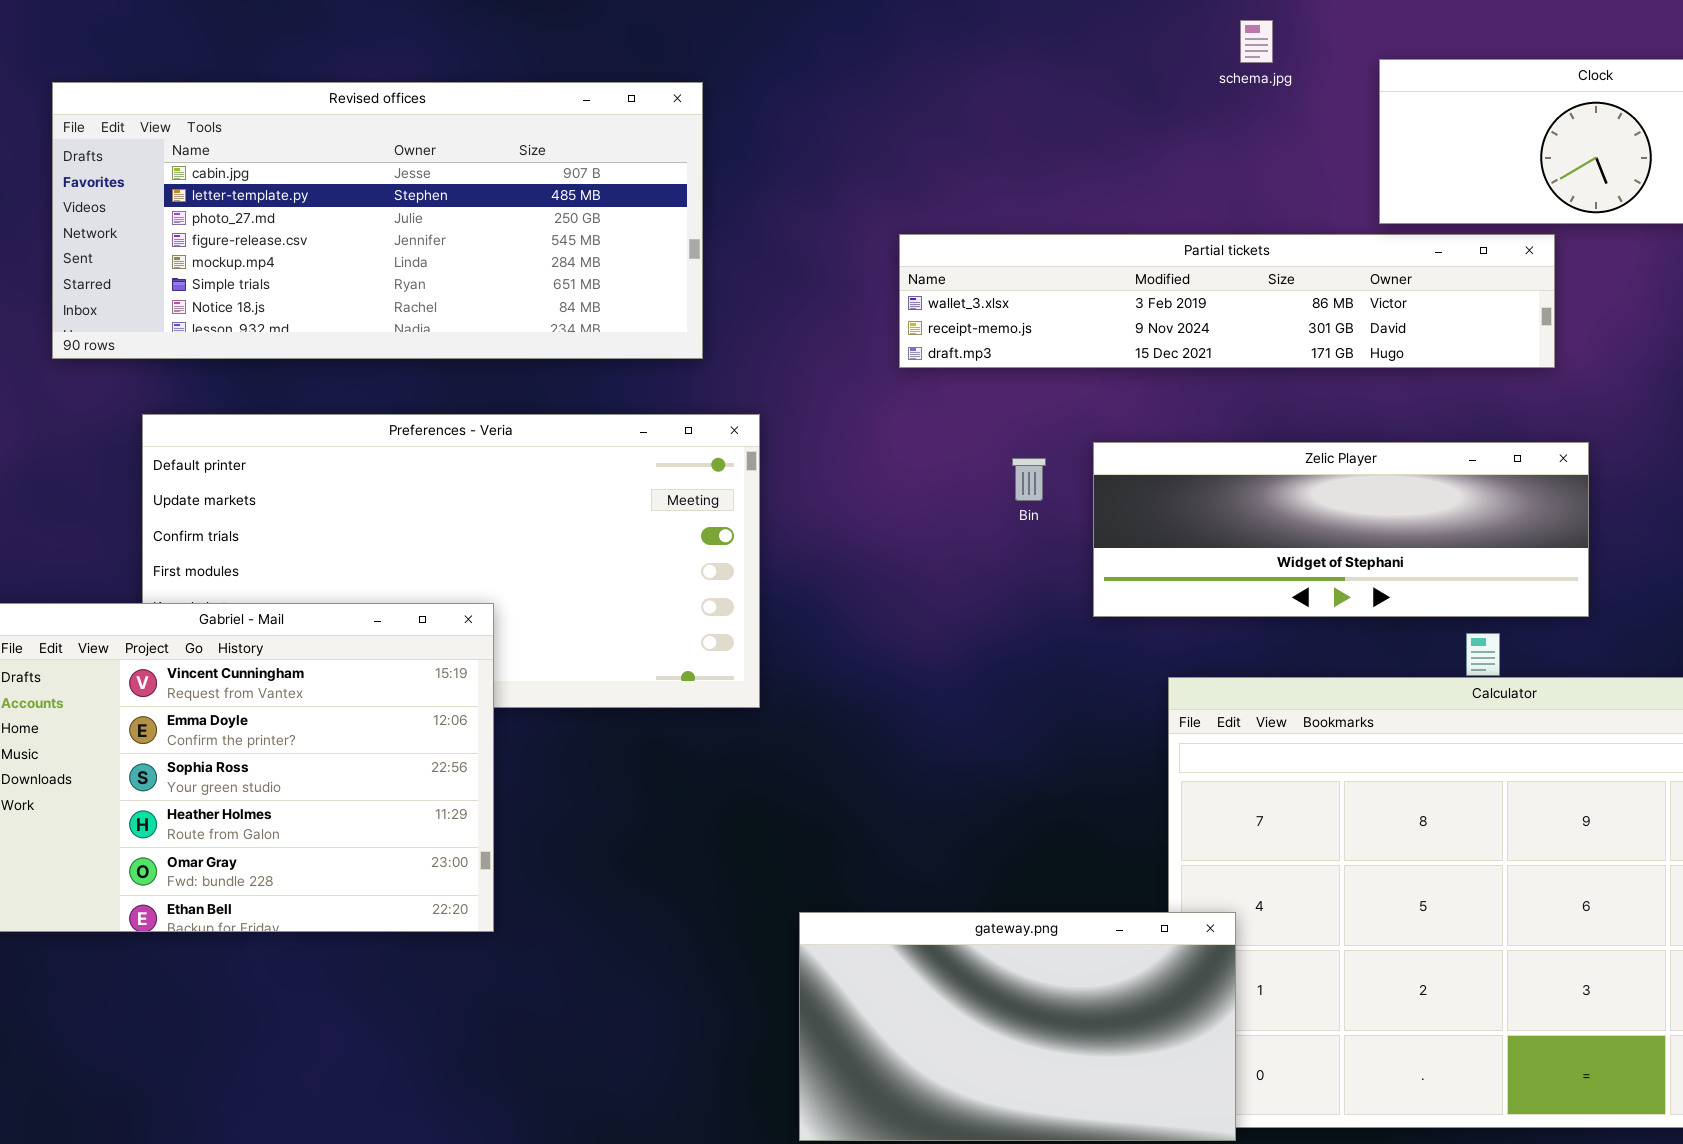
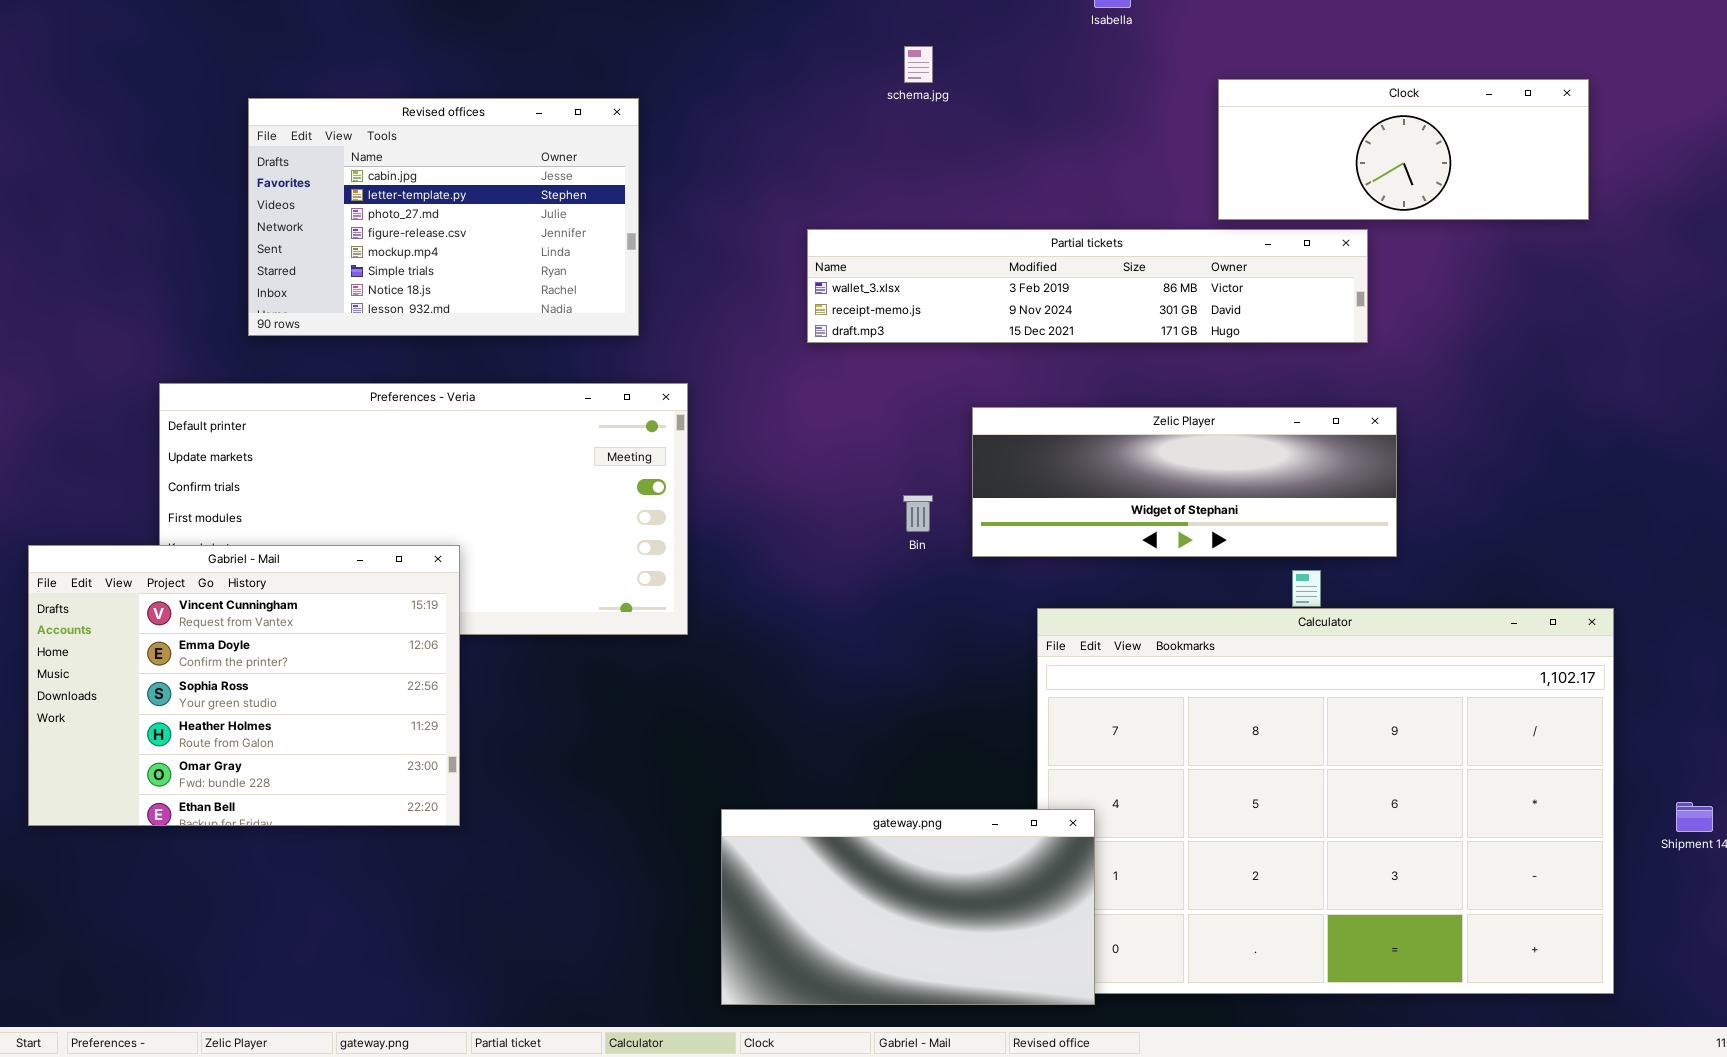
schema.jpg: [1240,20,1273,63] -> [904,46,933,83], moved
Revised offices: [52,82,703,359] -> [248,98,639,336], resized
Bin: [1012,458,1046,501] -> [903,495,933,532], moved

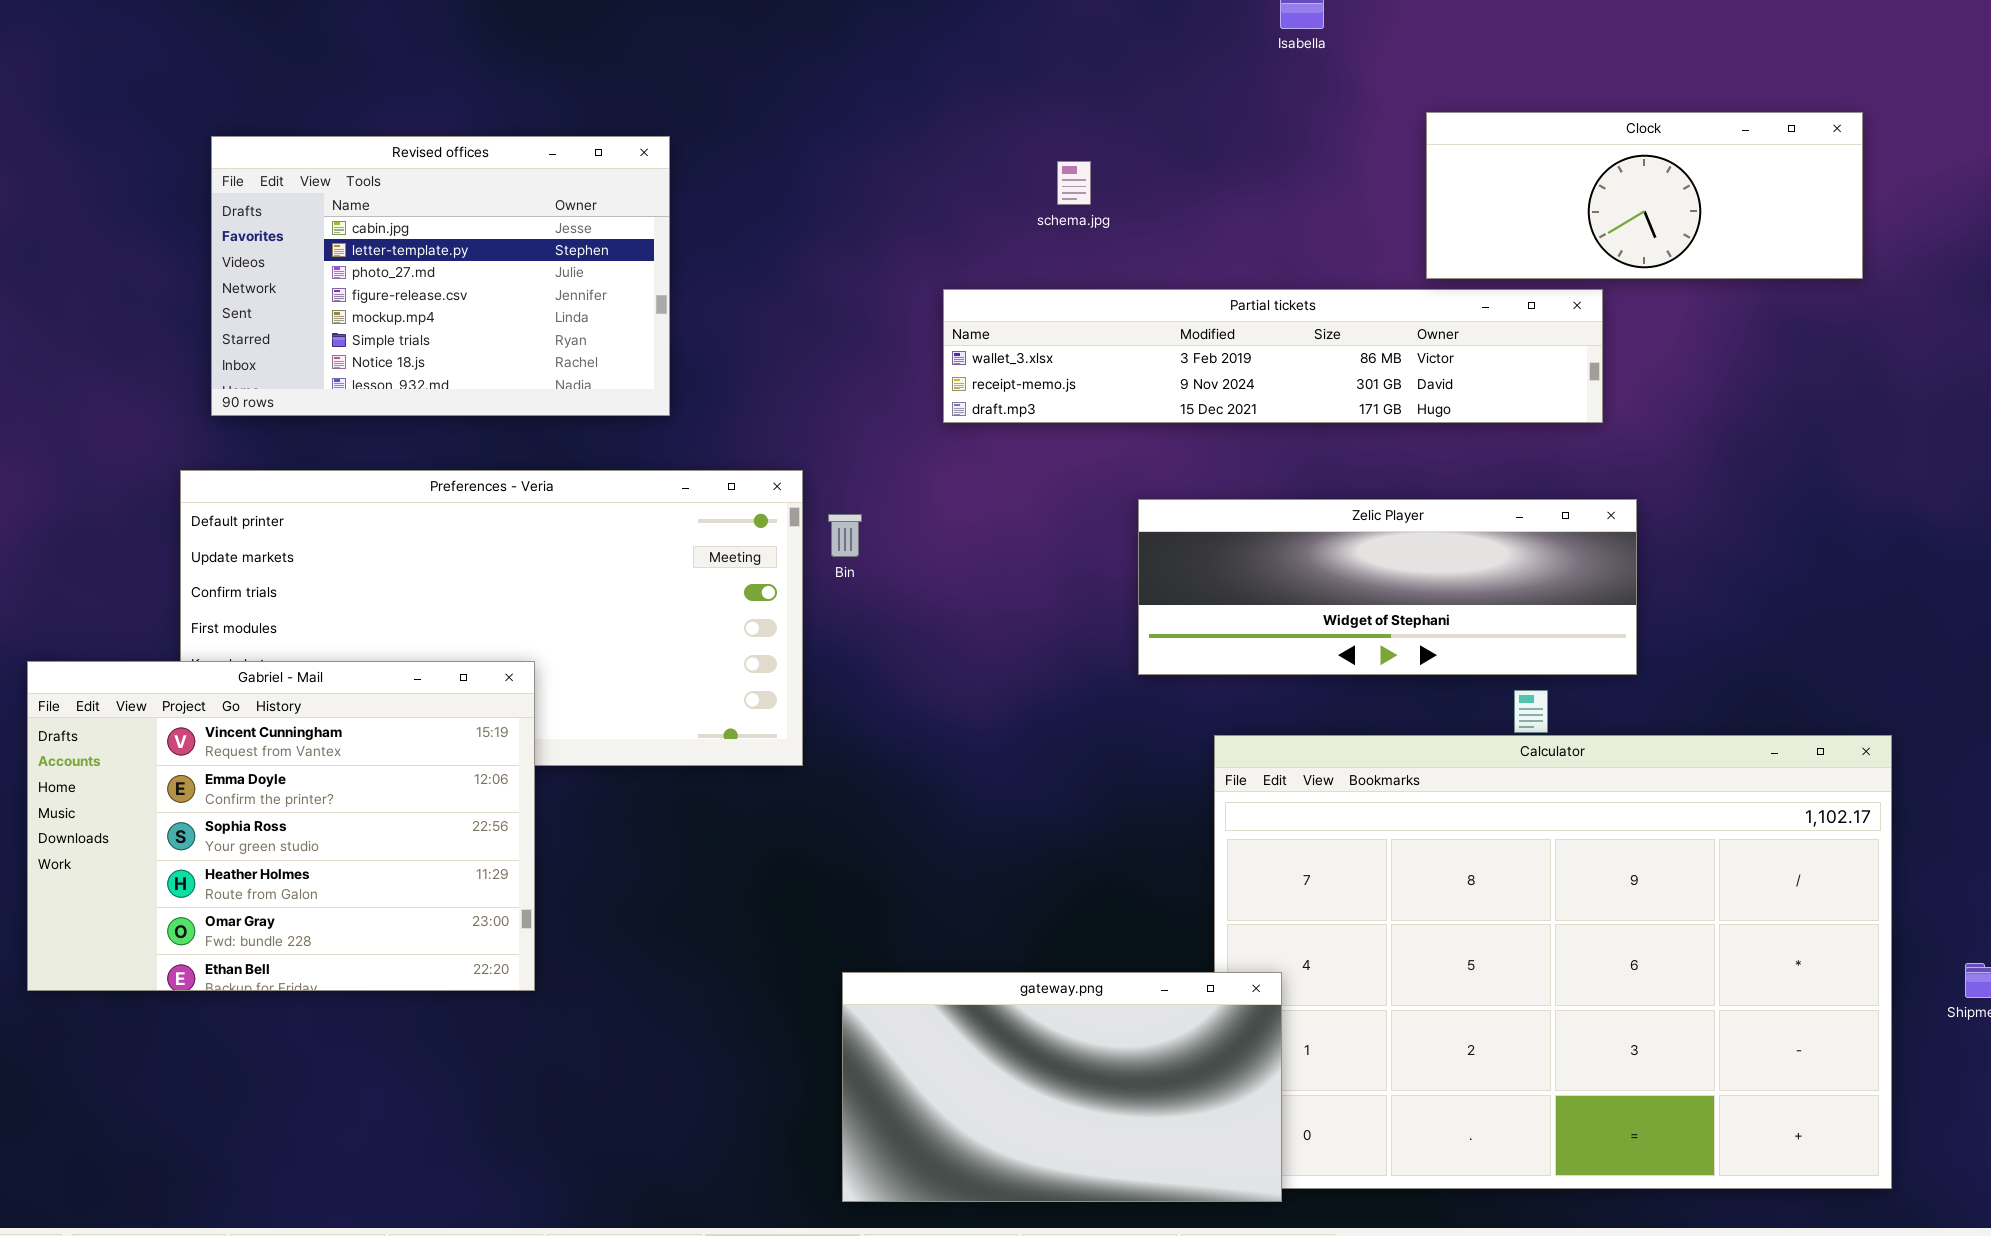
schema.jpg: [904,46,933,83] -> [1057,161,1091,205], moved
Revised offices: [248,98,639,336] -> [211,136,670,416], moved
Bin: [903,495,933,532] -> [828,514,862,557], moved

